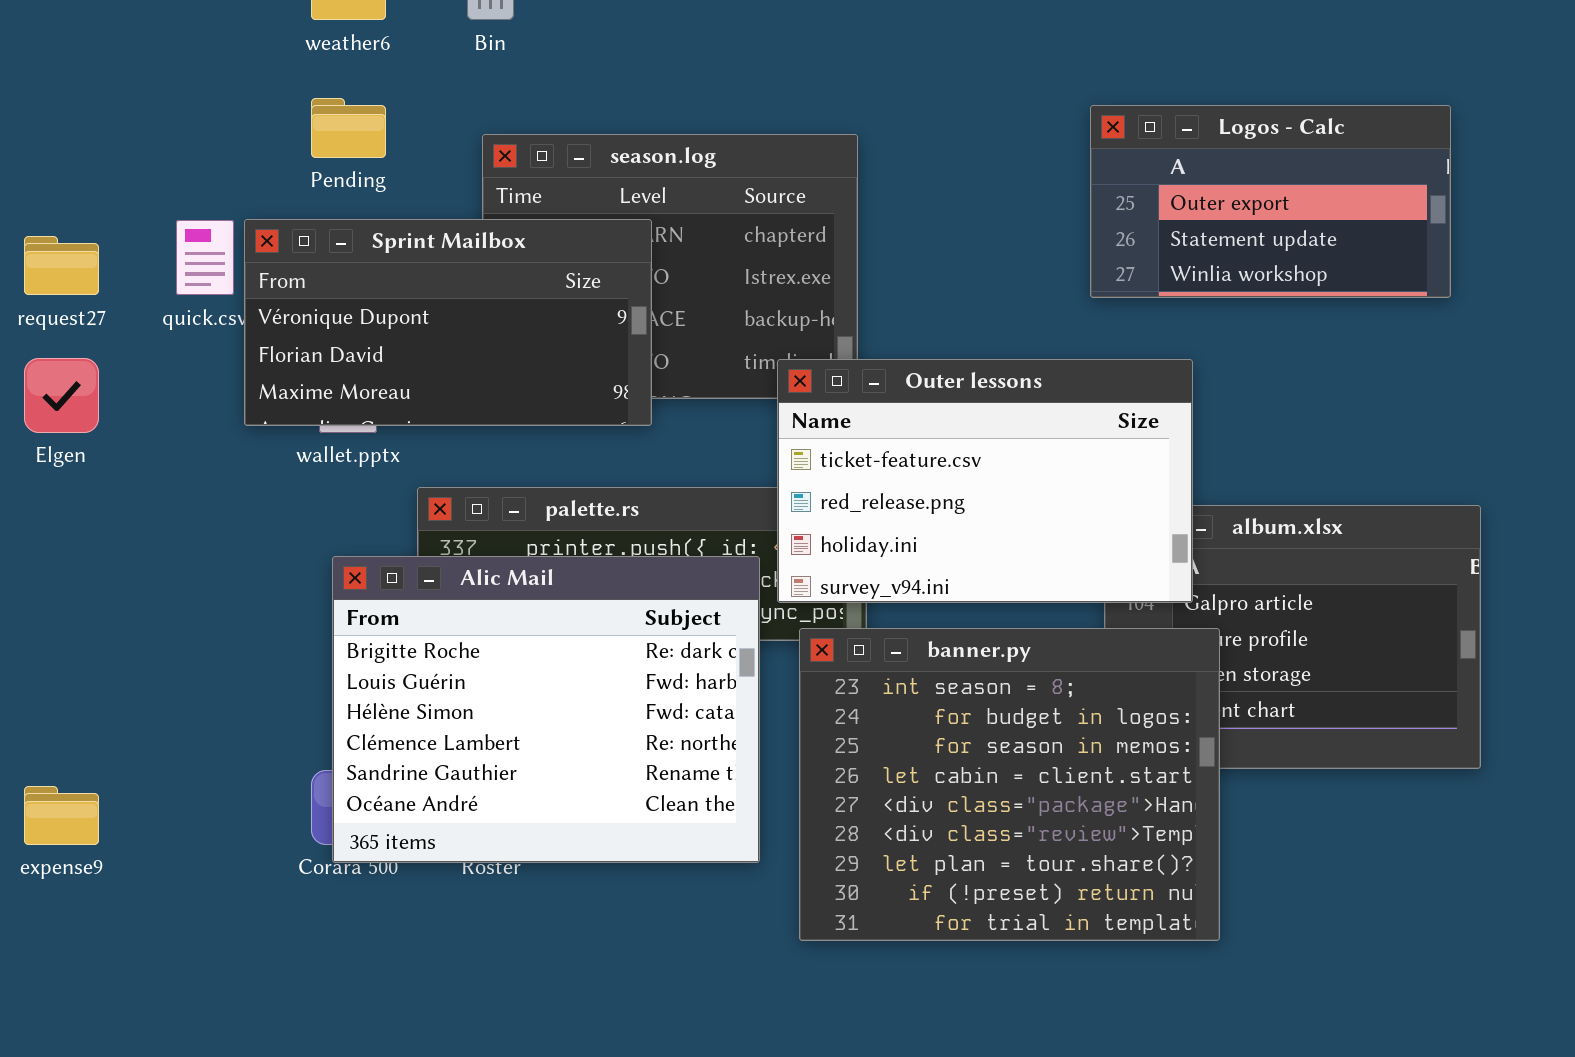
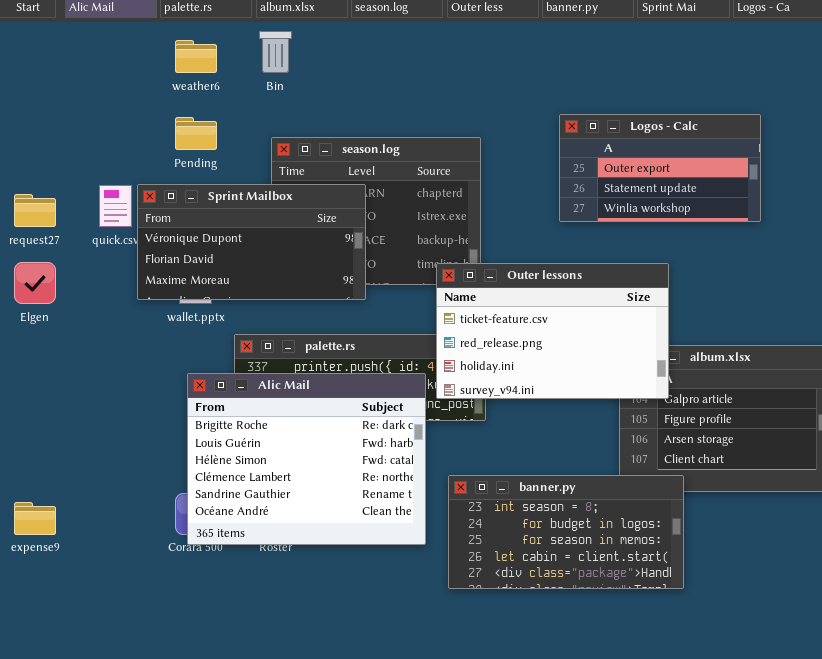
Logos - Calc: [1090,105,1451,298] -> [559,114,761,222], moved
banner.py: [799,628,1220,941] -> [448,475,684,589], resized

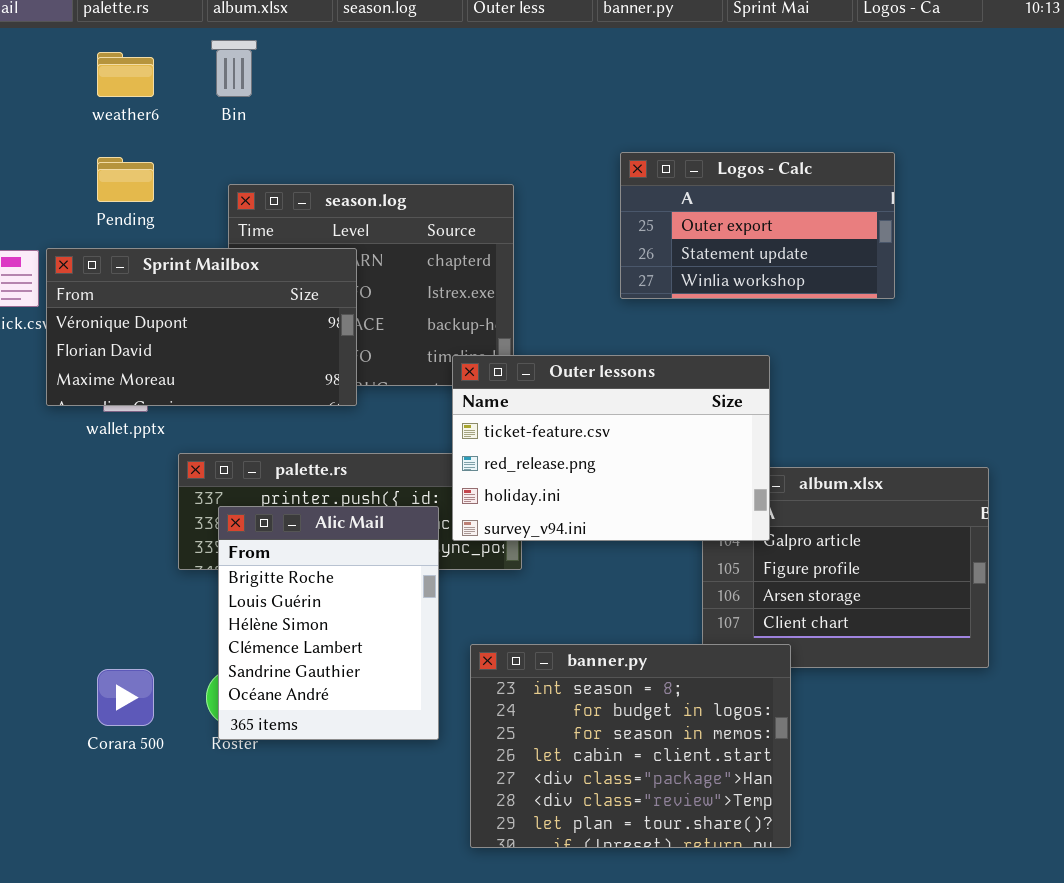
Alic Mail: [187,373,426,545] -> [218,506,439,740], resized
banner.py: [448,475,684,589] -> [470,644,791,848], resized

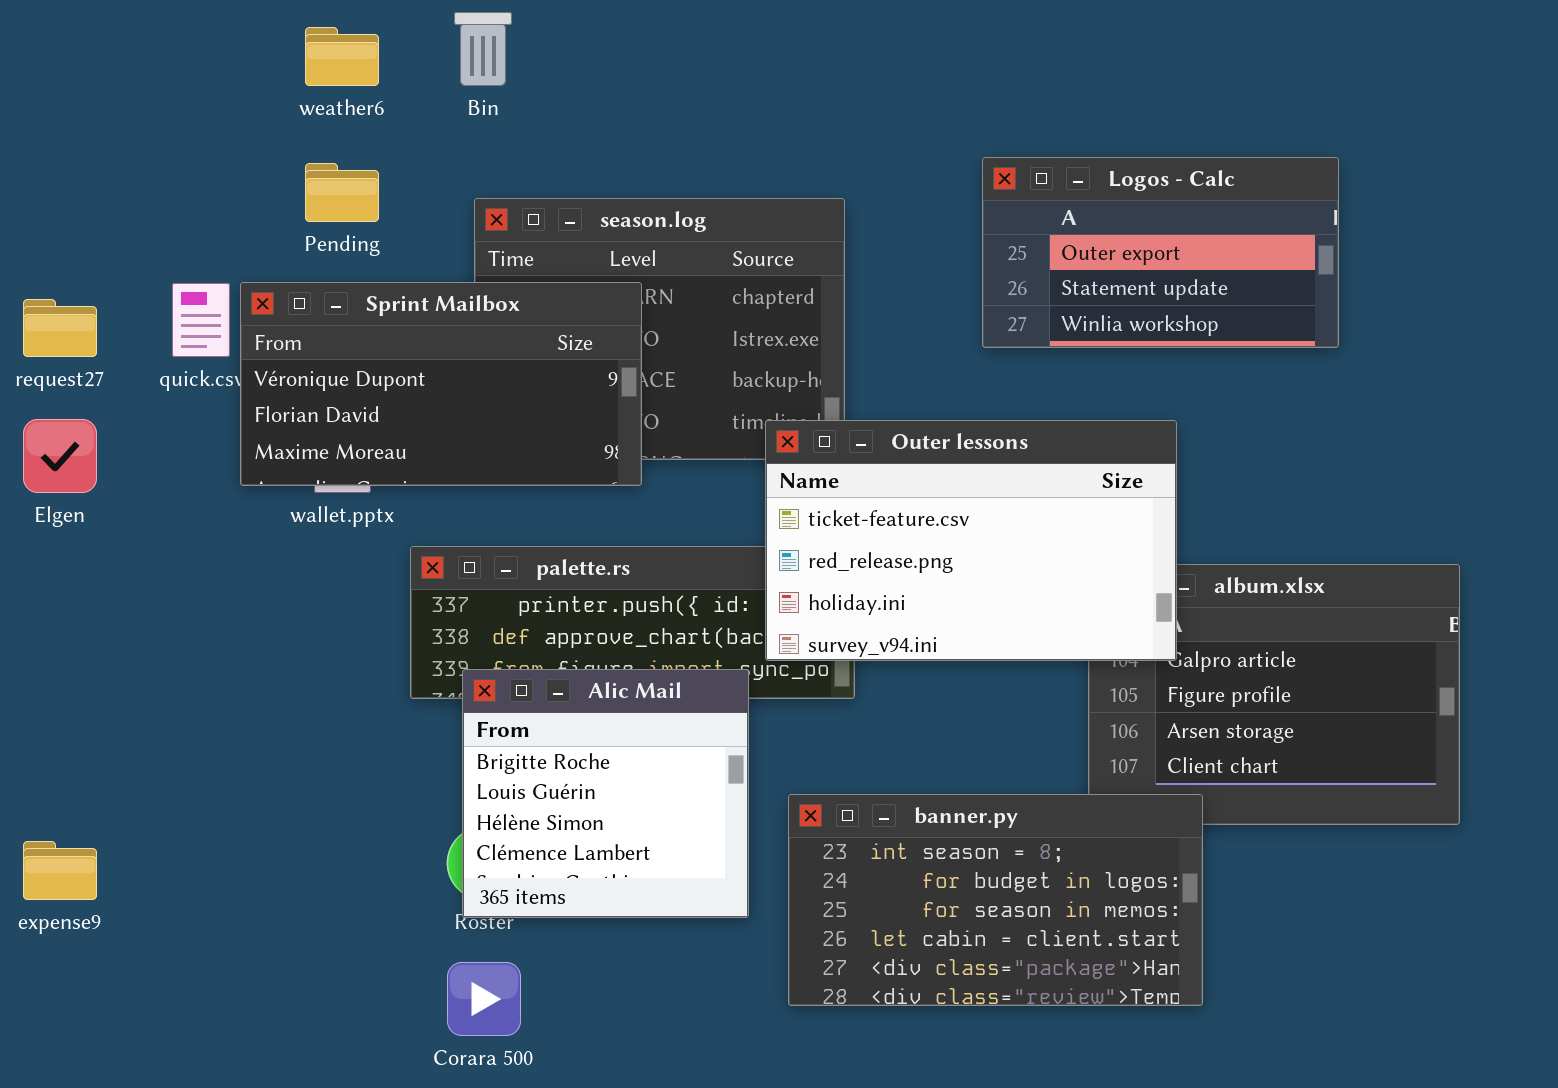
Alic Mail: [218,506,439,740] -> [462,669,749,918], resized
banner.py: [470,644,791,848] -> [788,794,1203,1006], resized
Corara 500: [97,669,154,726] -> [447,962,521,1036], moved

